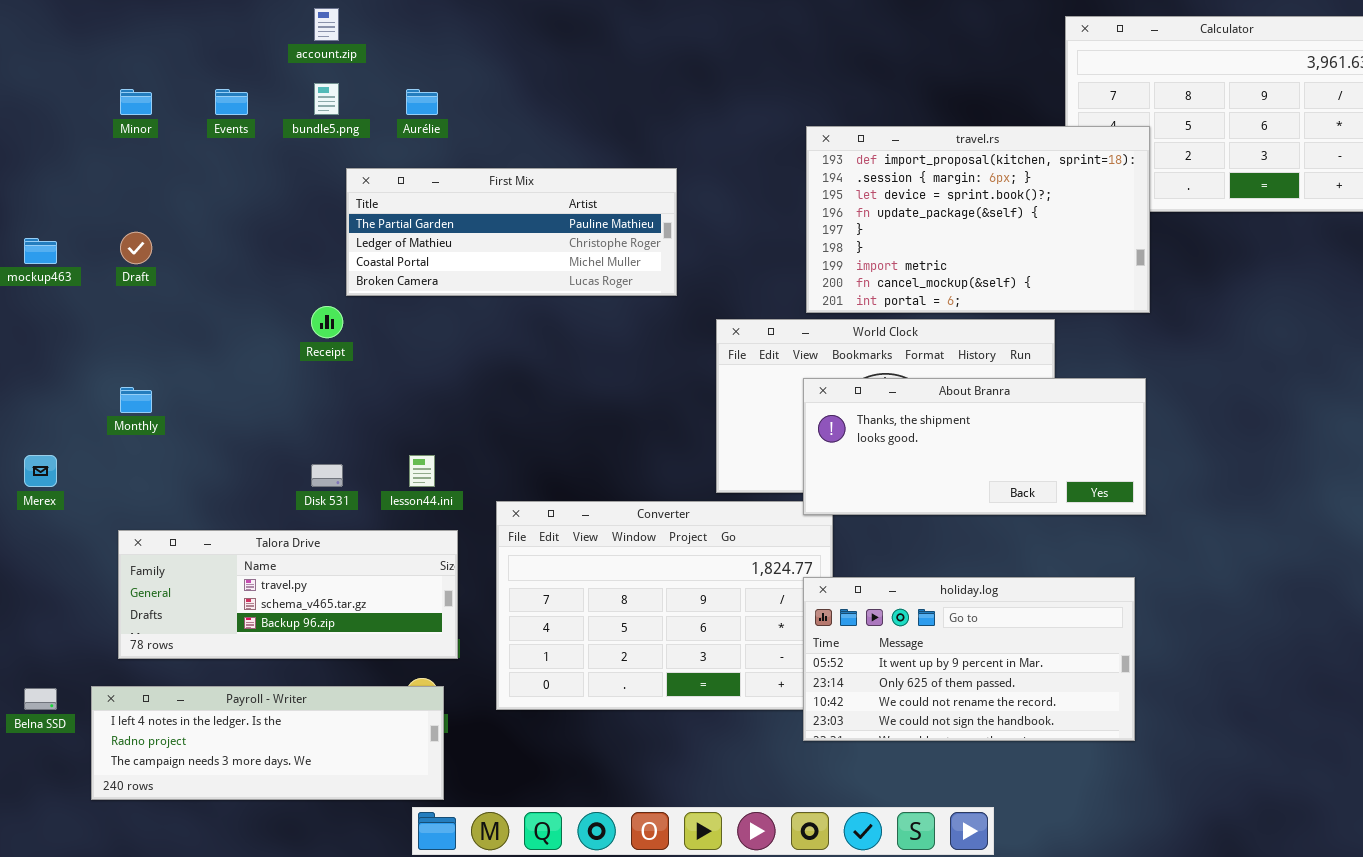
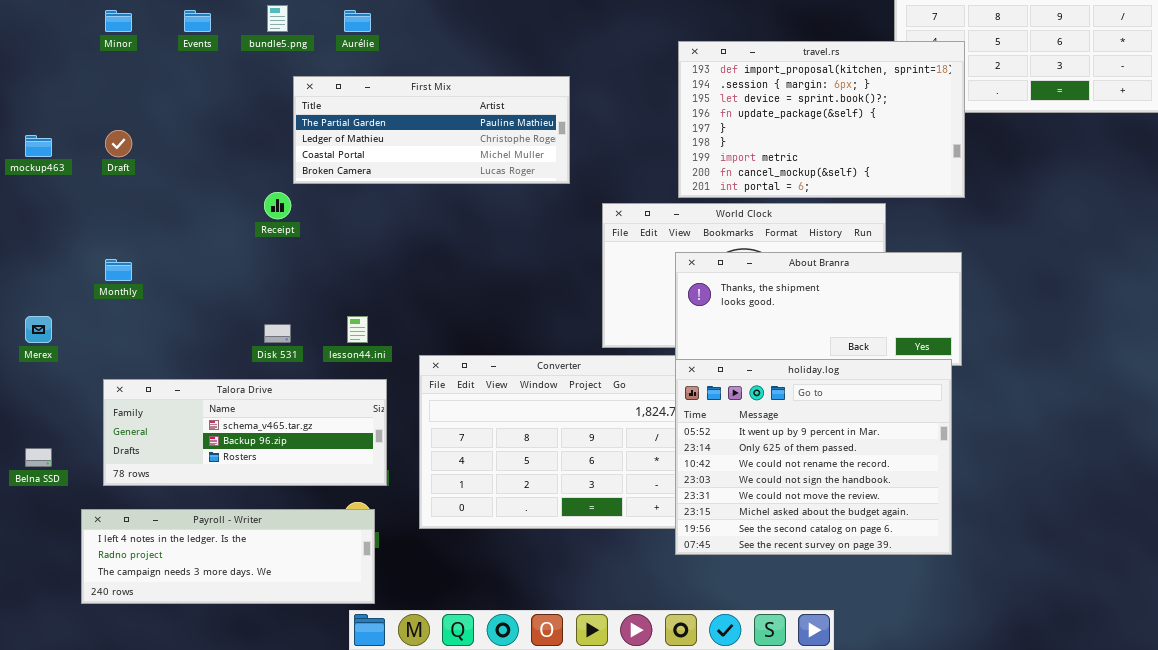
Talora Drive: [118,530,458,659] -> [103,379,387,486], scrolled down 1 row
holiday.log: [803,577,1135,741] -> [675,359,952,555], resized
Belna SSD: [24,688,57,710] -> [25,448,52,467], moved

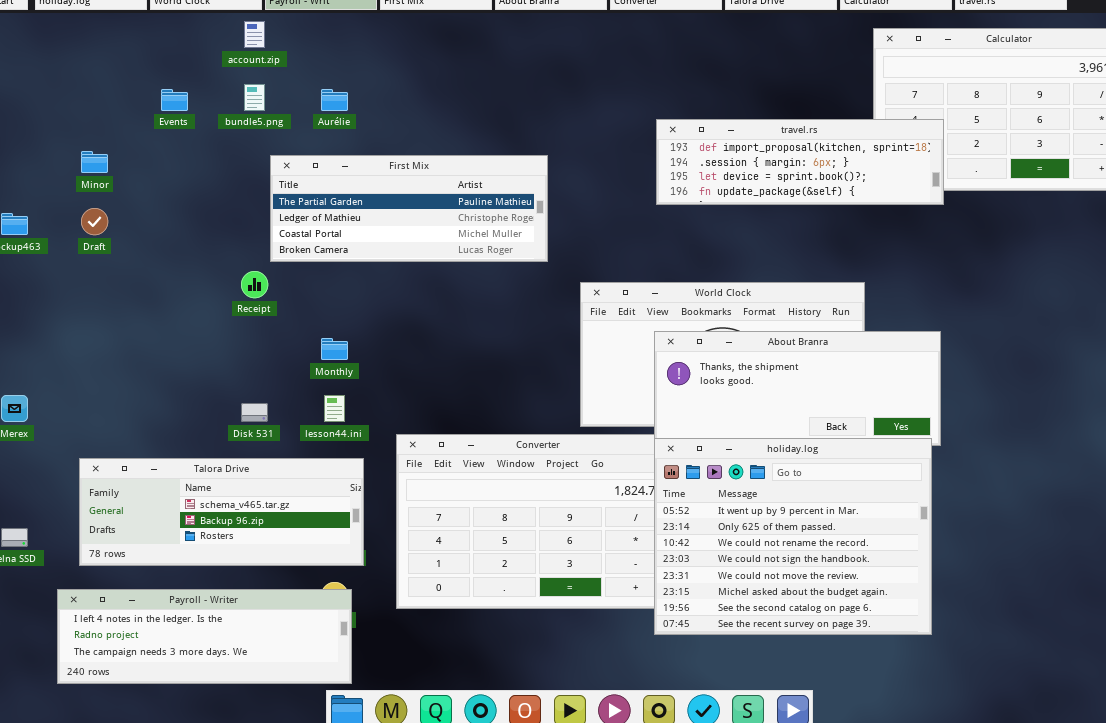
Minor: [105,10,132,32] -> [81,151,108,173], moved
travel.rs: [678,41,965,198] -> [656,119,944,205], resized
Monthly: [105,259,132,281] -> [321,338,348,360], moved

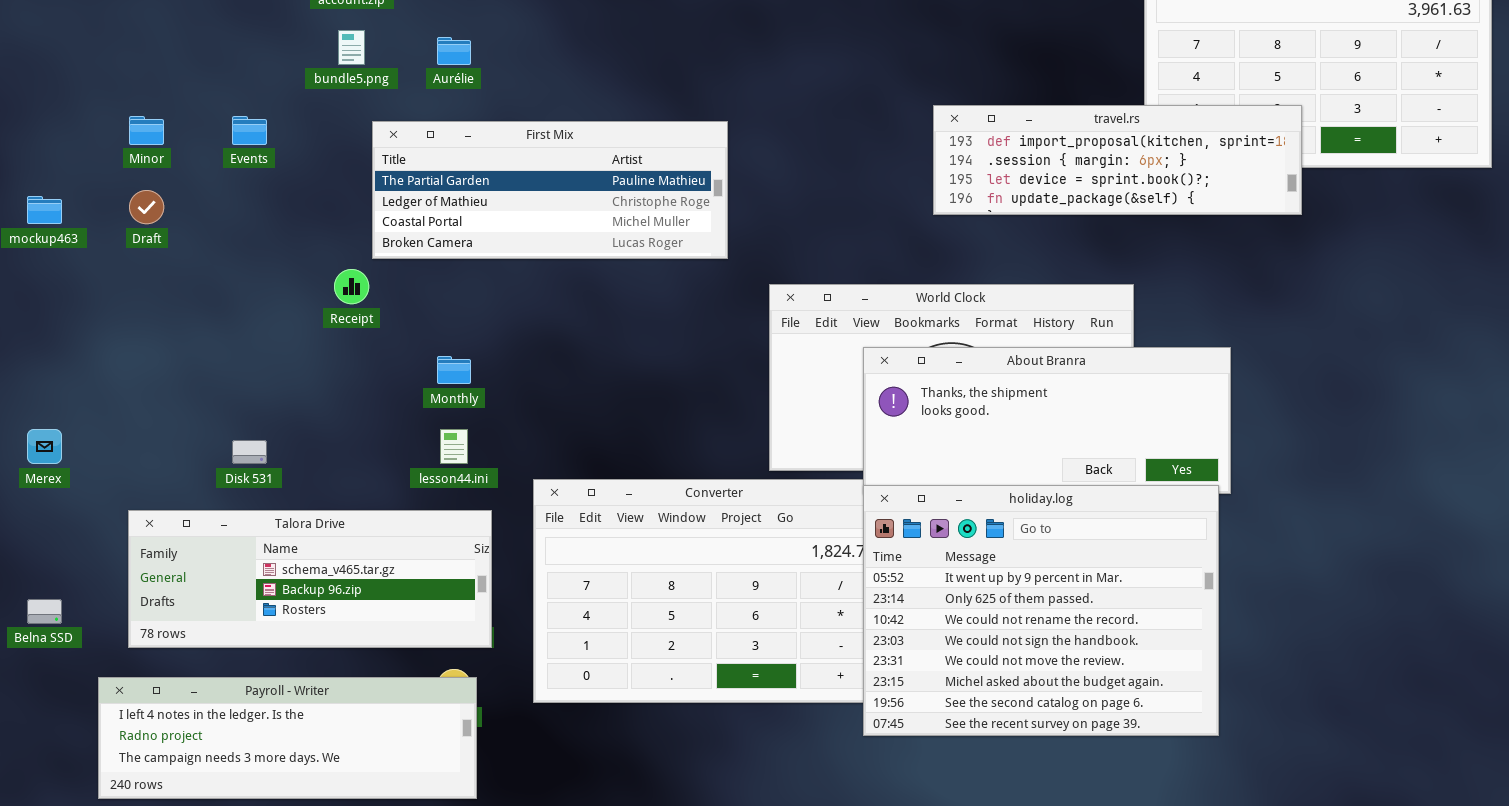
Events: [161,89,188,111] -> [232,116,267,145], moved
travel.rs: [656,119,944,205] -> [933,105,1302,215], moved
Disk 531: [241,403,268,422] -> [232,440,267,464], moved

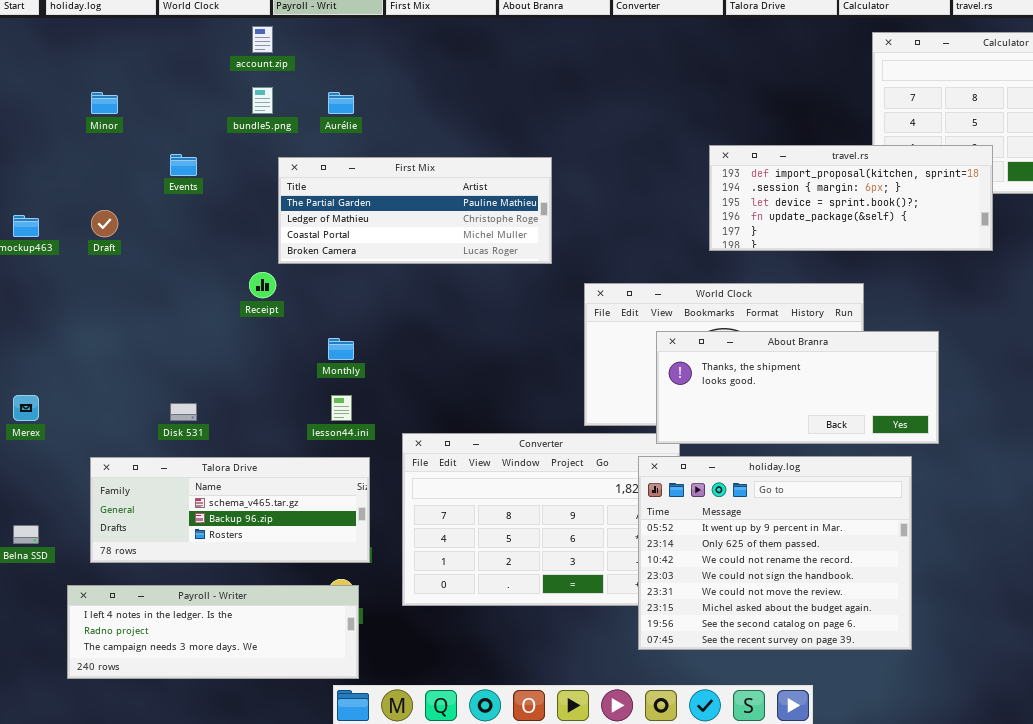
travel.rs: [933,105,1302,215] -> [709,145,993,251], resized
Minor: [129,116,164,145] -> [91,92,118,114], moved
holiday.log: [863,485,1219,736] -> [638,456,912,650], moved

